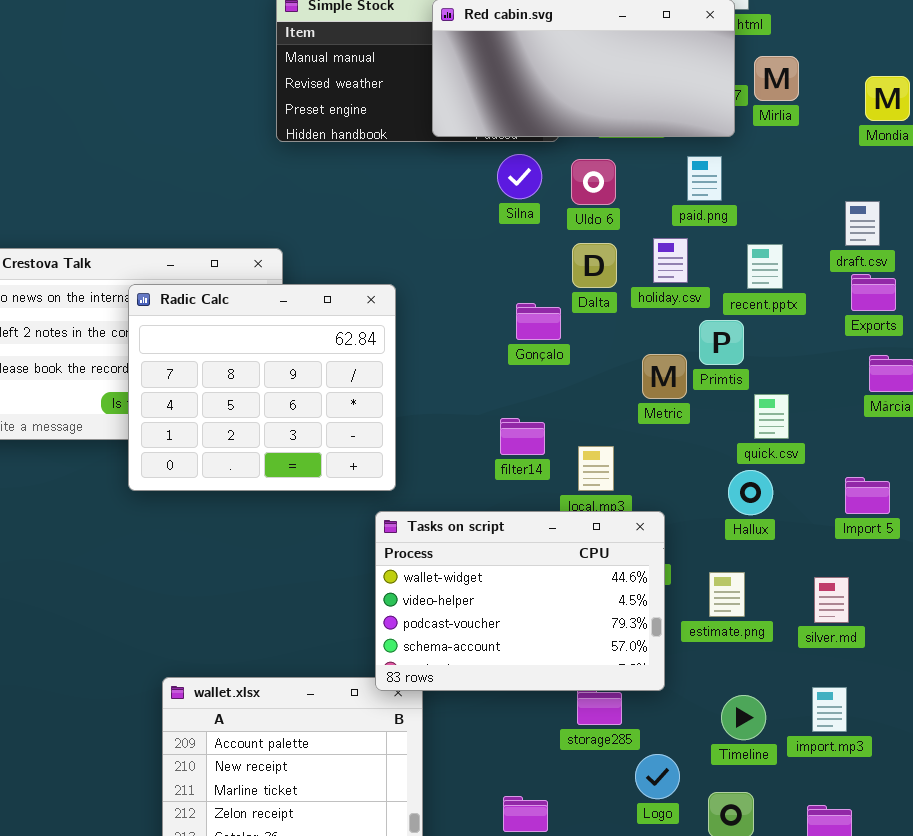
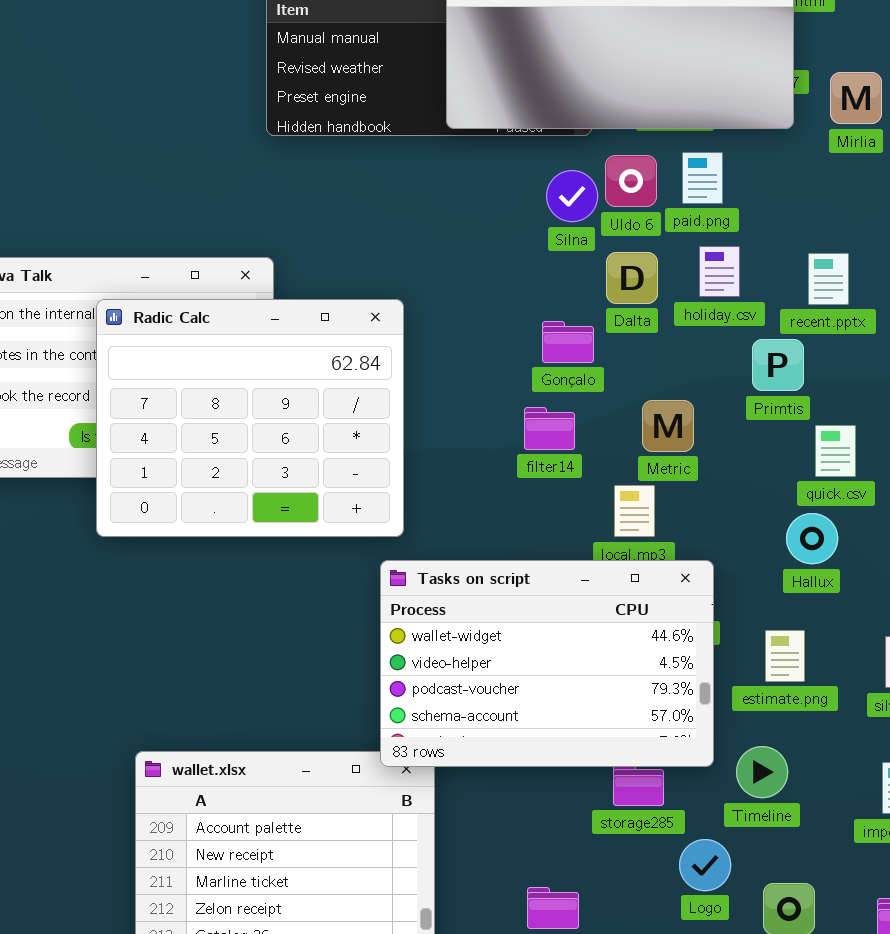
Mirlia: [754,56,799,101] -> [830,72,882,124], moved
Silna: [497,154,542,199] -> [546,170,598,222], moved
paid.png: [687,156,722,201] -> [682,152,723,204], moved
Metric: [642,354,687,399] -> [642,400,694,452], moved
filter14: [500,418,545,455] -> [524,407,575,450], moved
Timeline: [721,695,766,740] -> [736,746,788,798], moved

